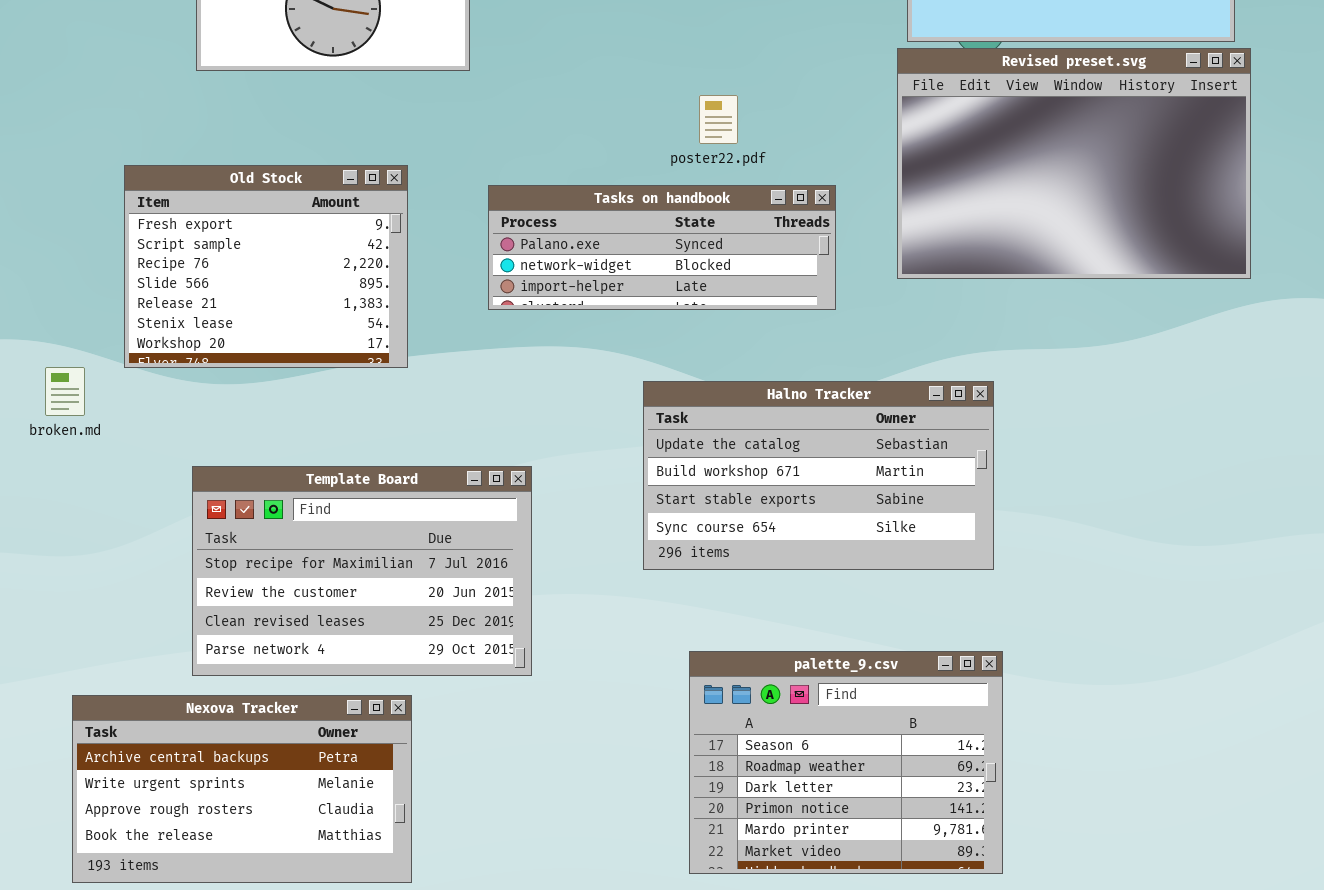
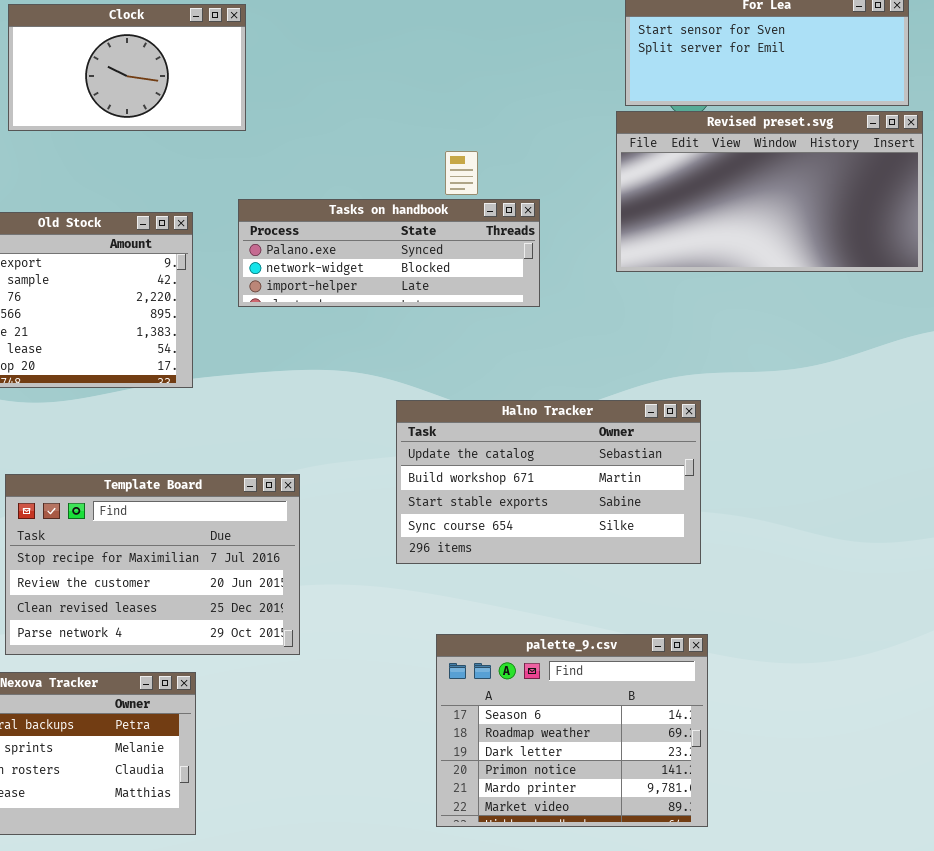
Revised preset.svg: [897,48,1251,279] -> [616,111,923,272], resized
Tasks on handbook: [488,185,836,310] -> [238,199,540,307], moved

